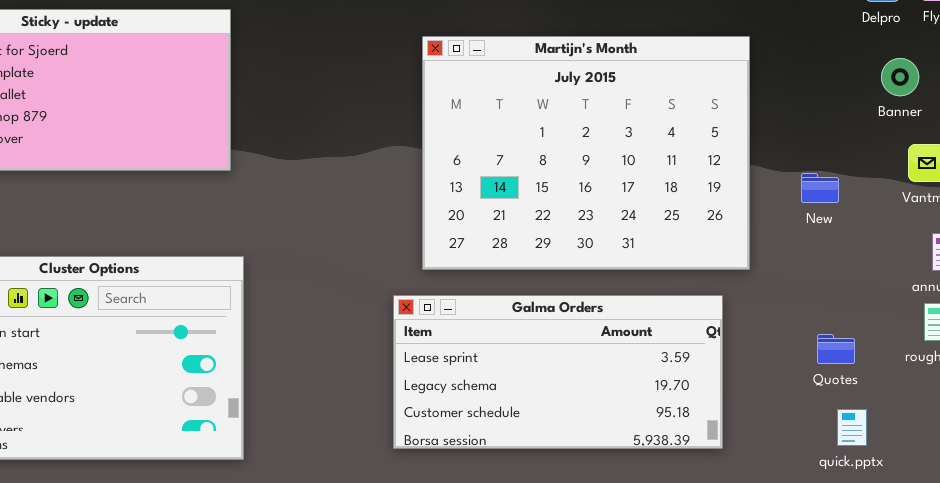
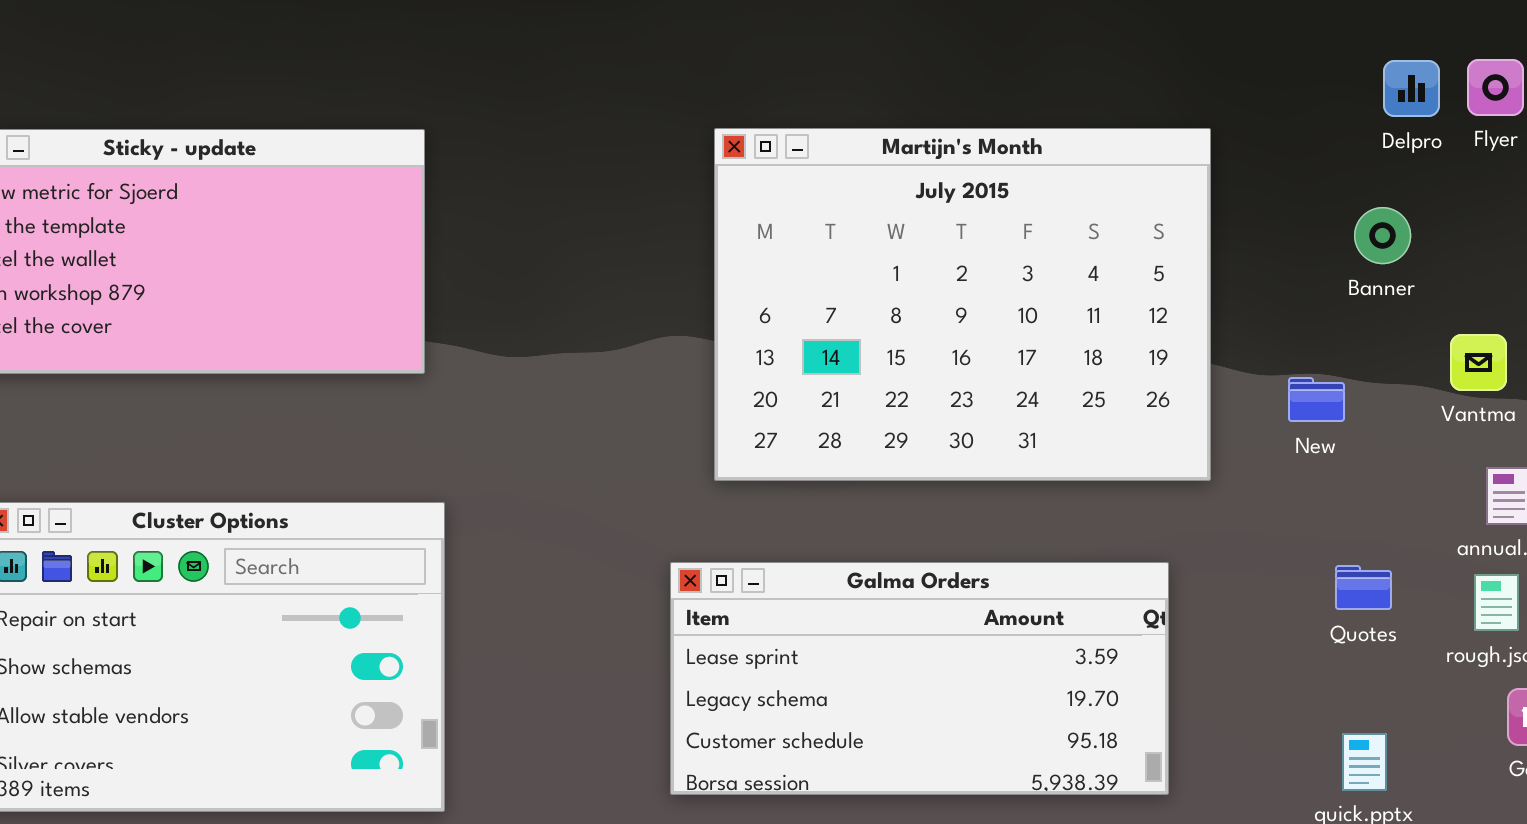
Martijn's Month: [422,36,750,270] -> [714,128,1211,481], moved
Banner: [881,58,919,96] -> [1354,207,1411,264], moved
Quotes: [817,334,855,364] -> [1335,565,1392,610], moved

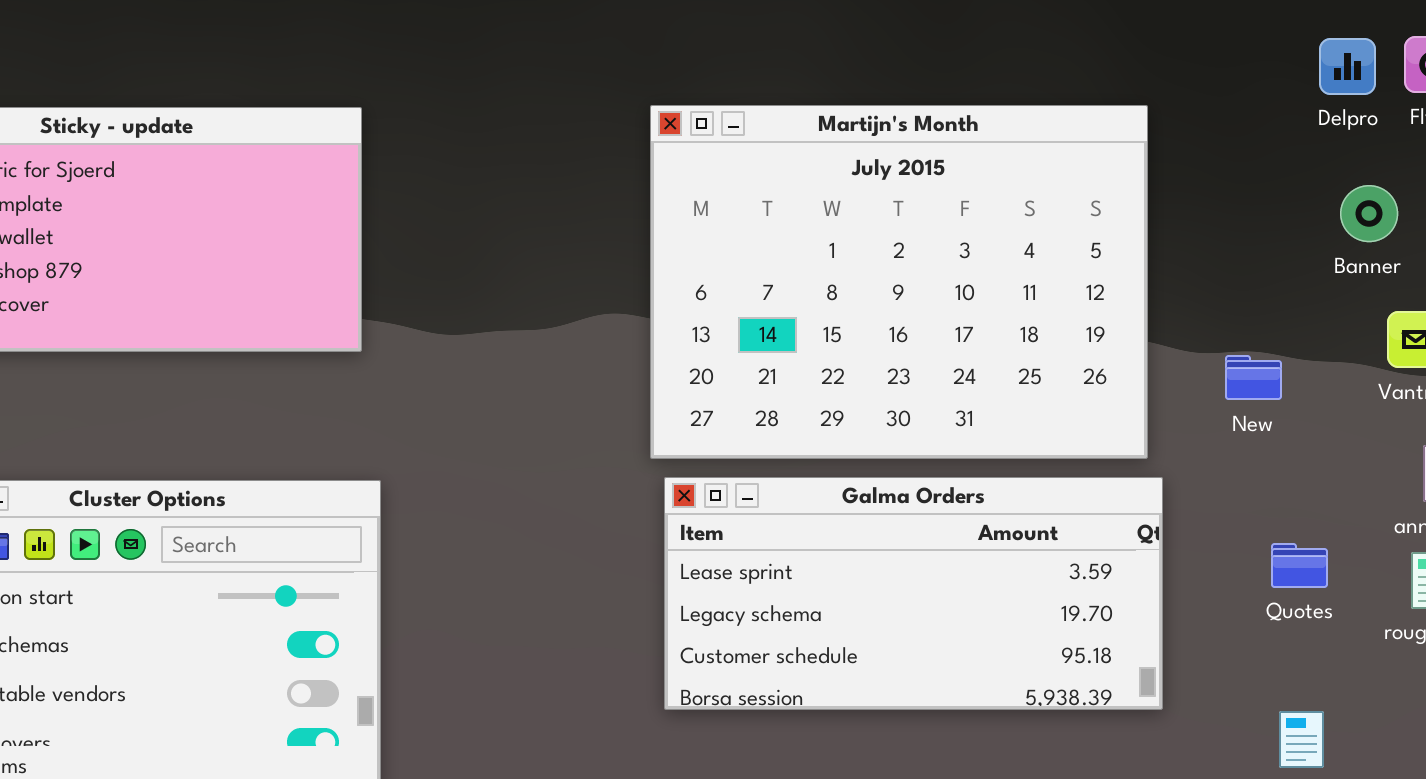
Banner: [1354,207,1411,264] -> [1340,185,1398,242], moved
Galma Orders: [670,562,1169,795] -> [664,477,1163,710], moved

